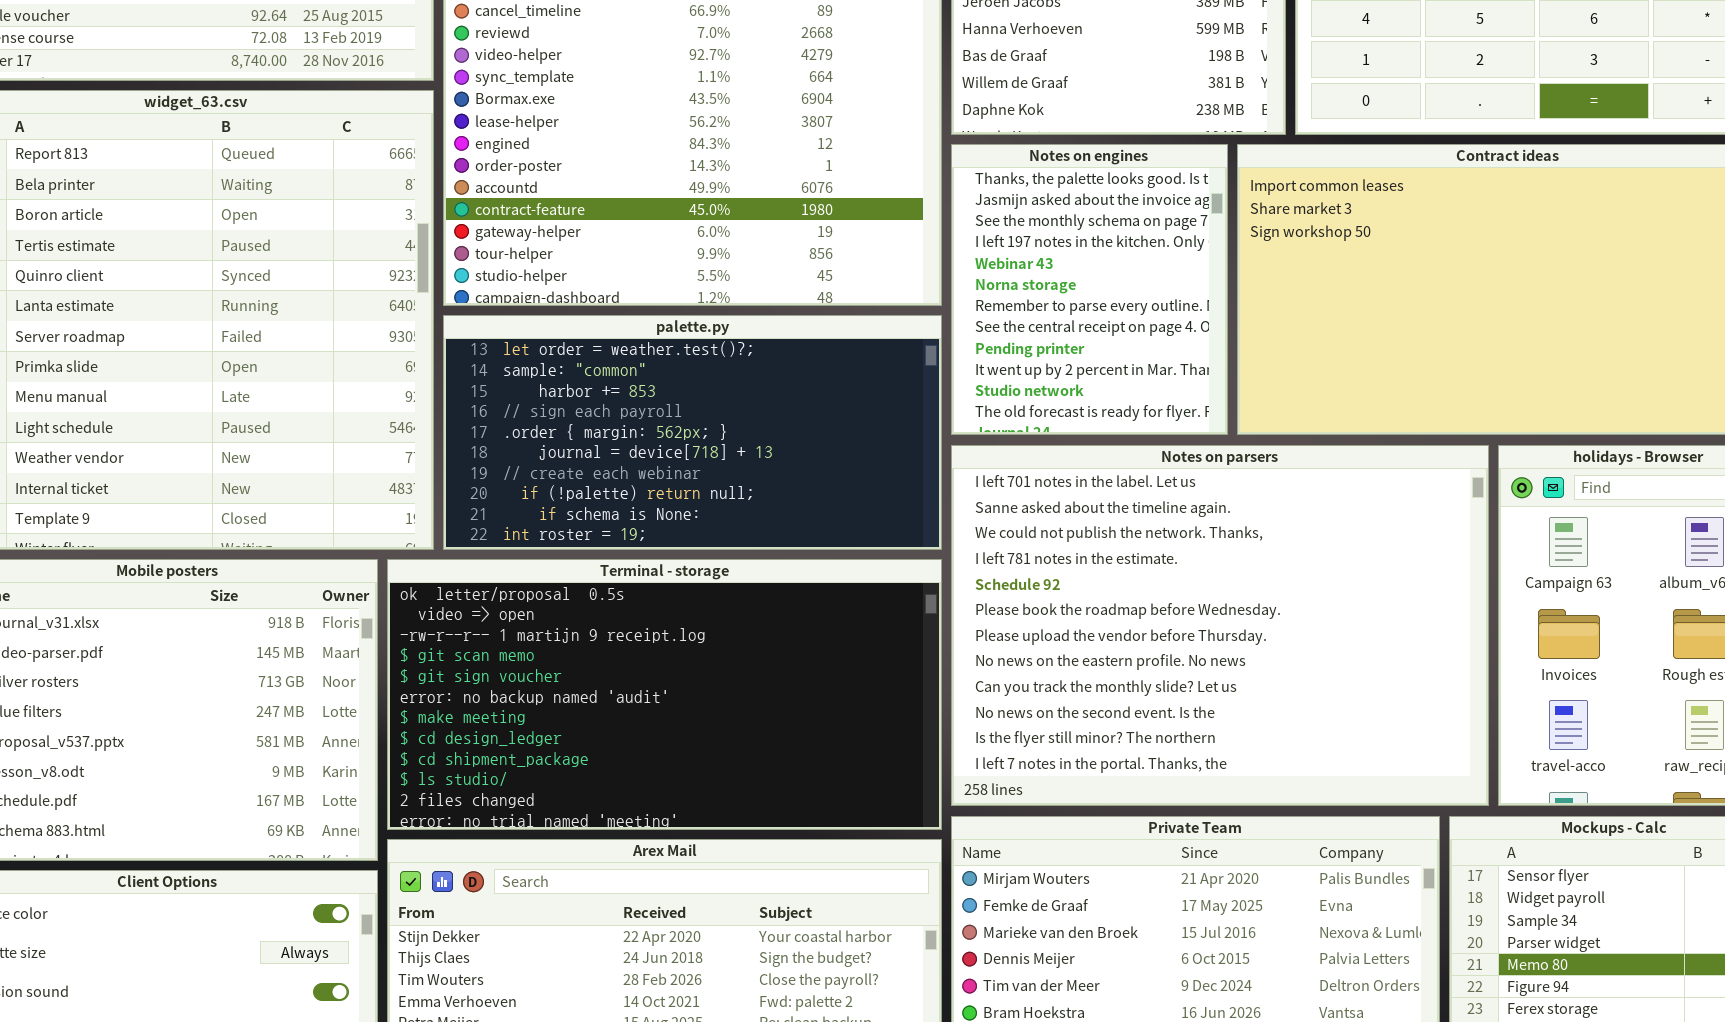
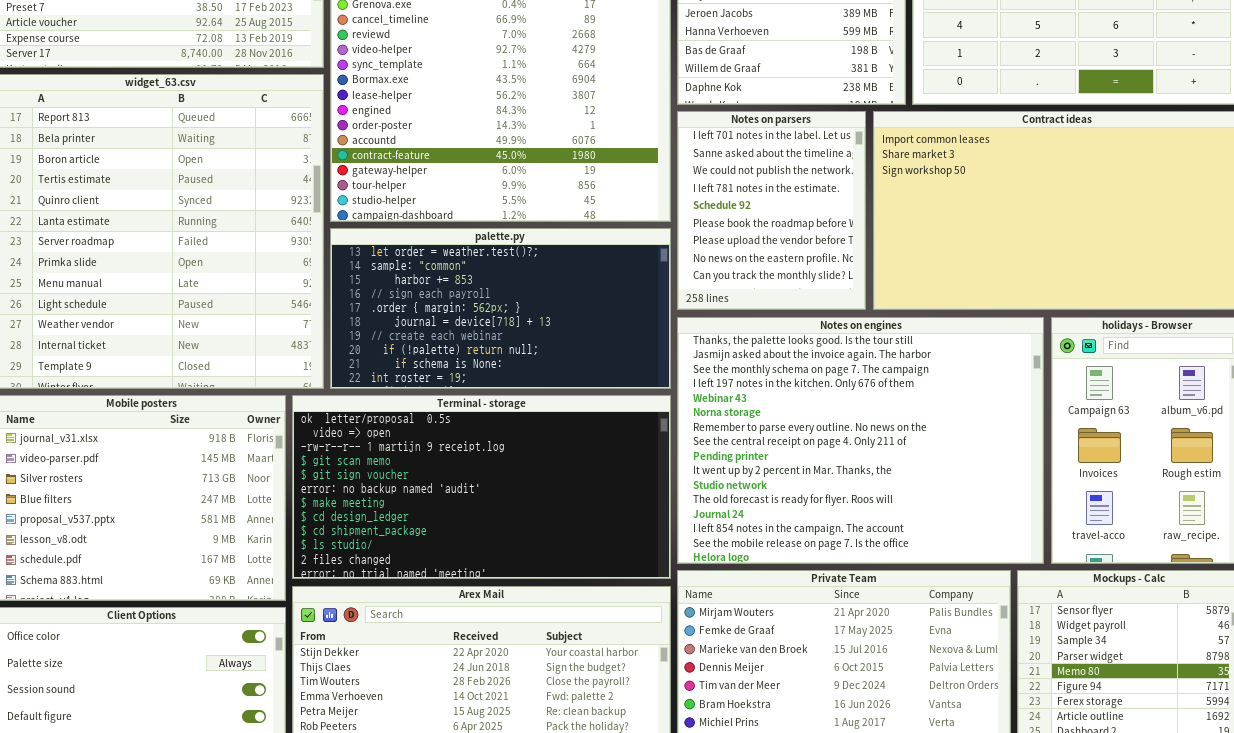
Notes on engines: [951,144,1228,435] -> [677,317,1044,564], moved, resized
Notes on parsers: [951,445,1489,806] -> [677,111,866,310], moved, resized

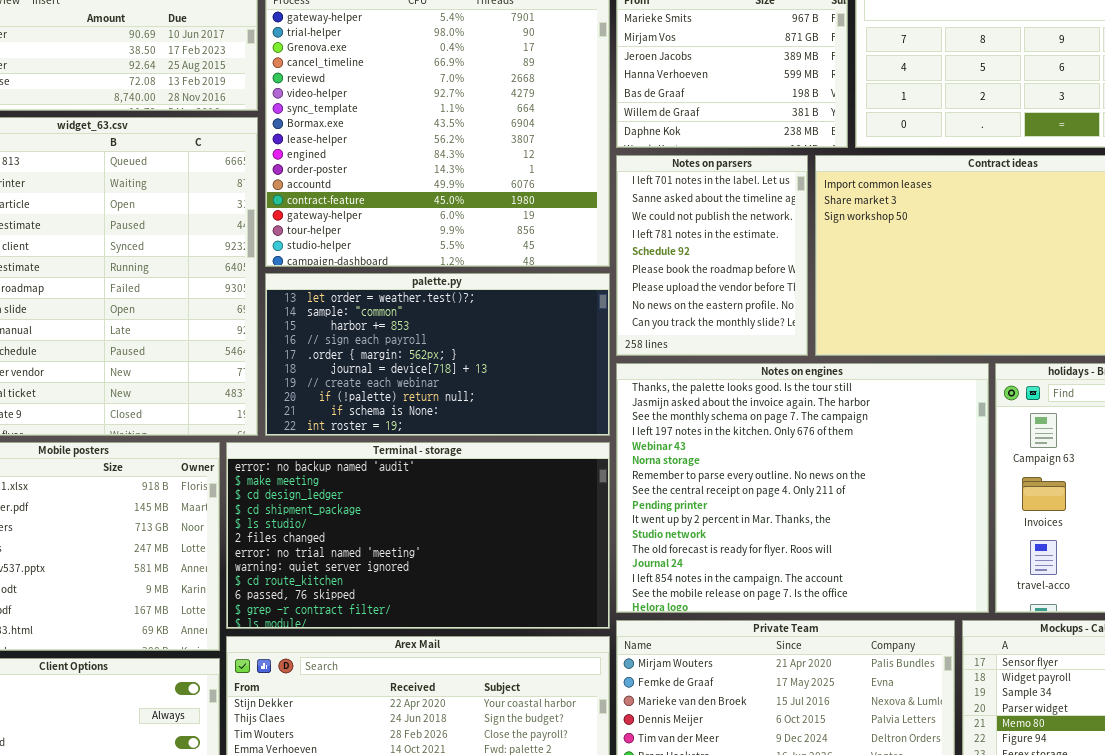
Terminal - storage: [292,395,671,579] -> [226,442,610,629], scrolled down 5 rows

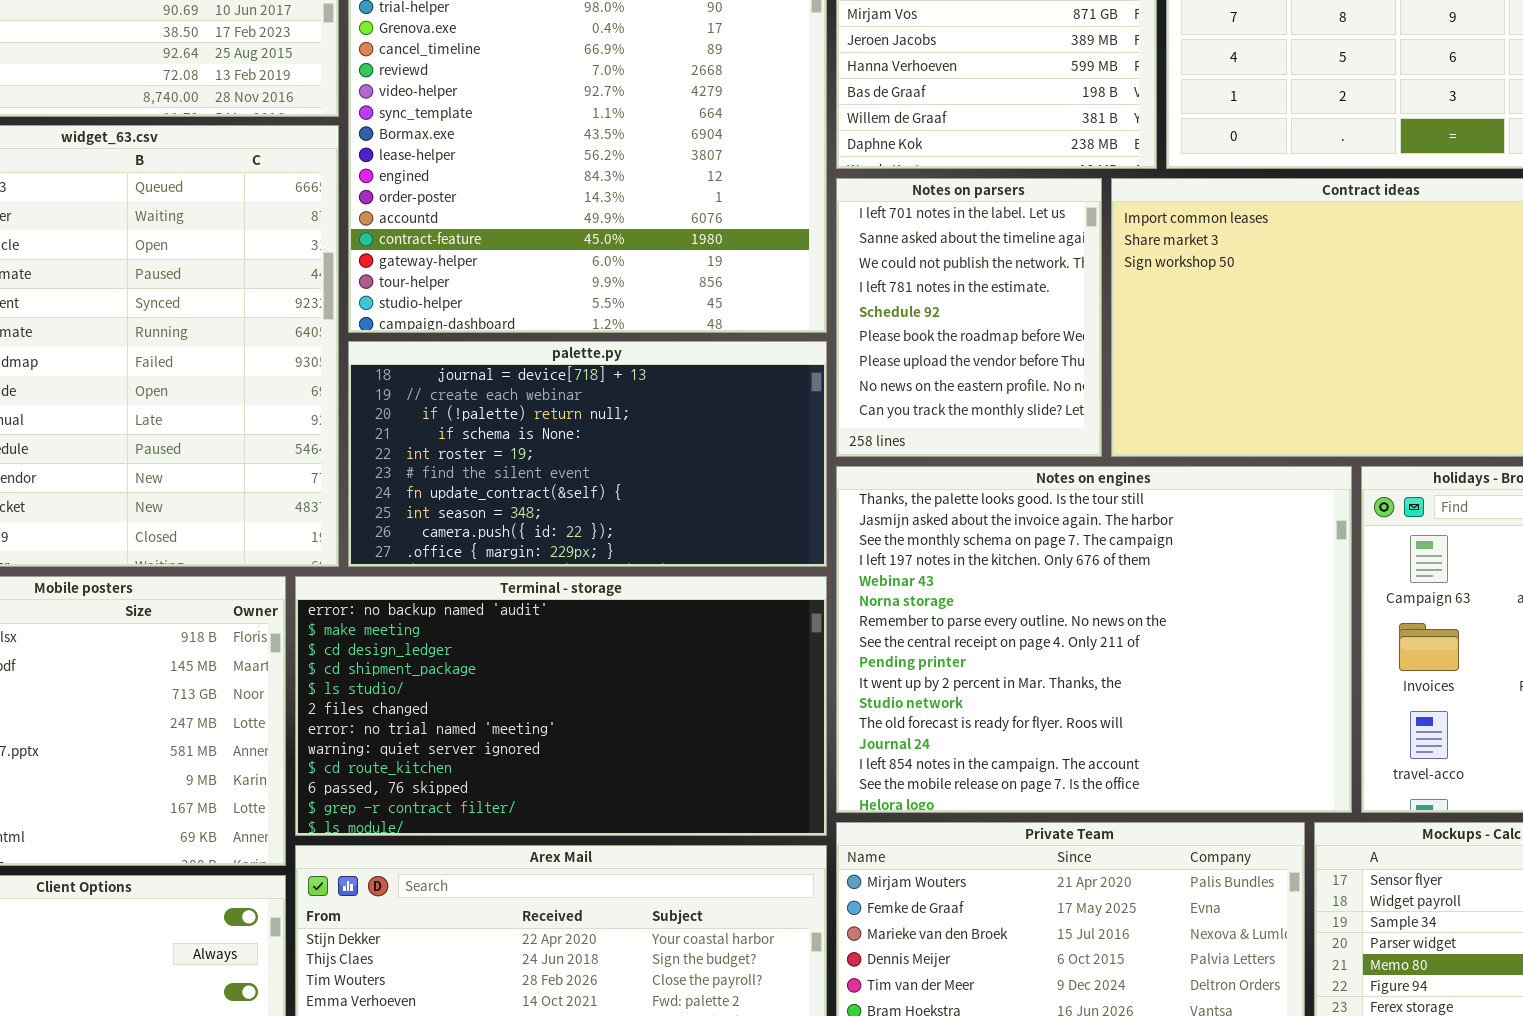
palette.py: [265,273,610,436] -> [348,341,827,567], scrolled down 5 rows

